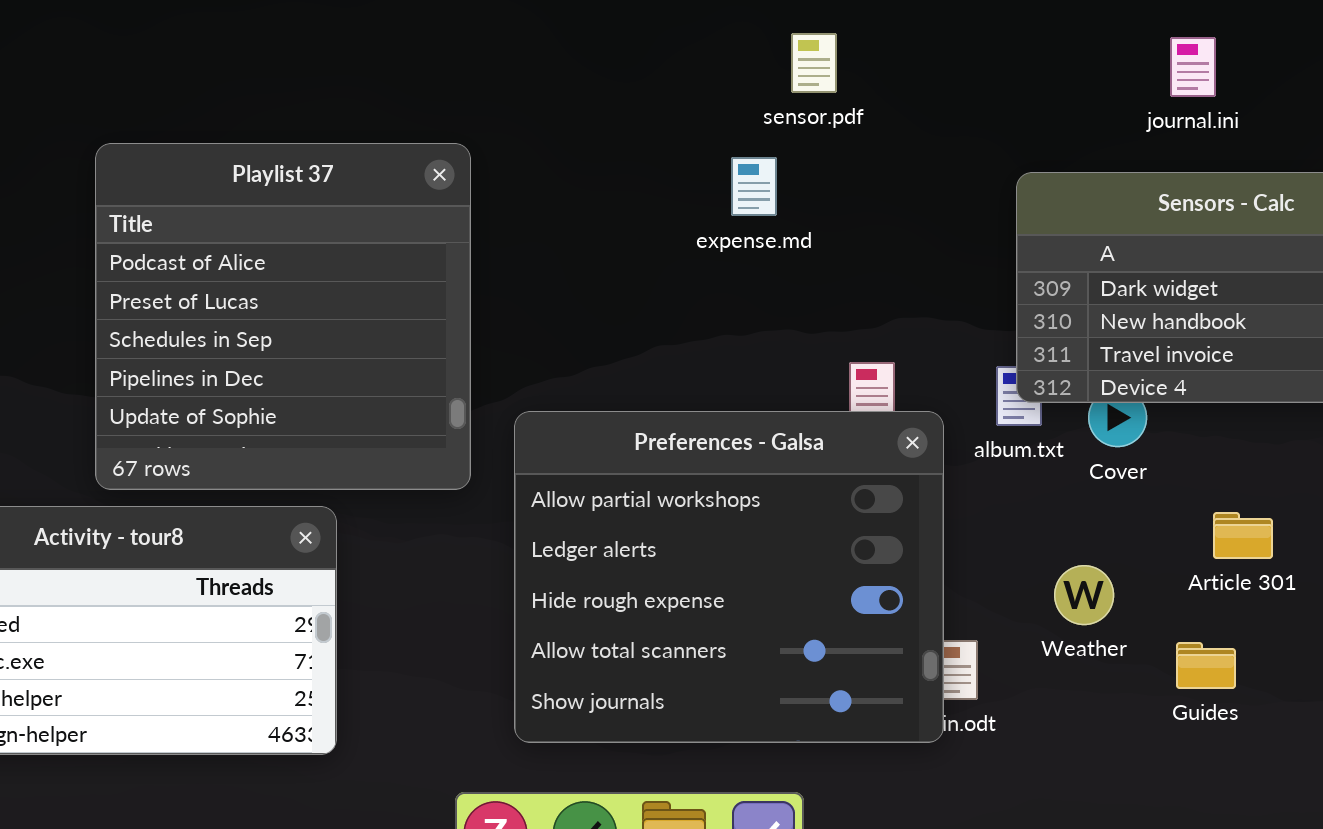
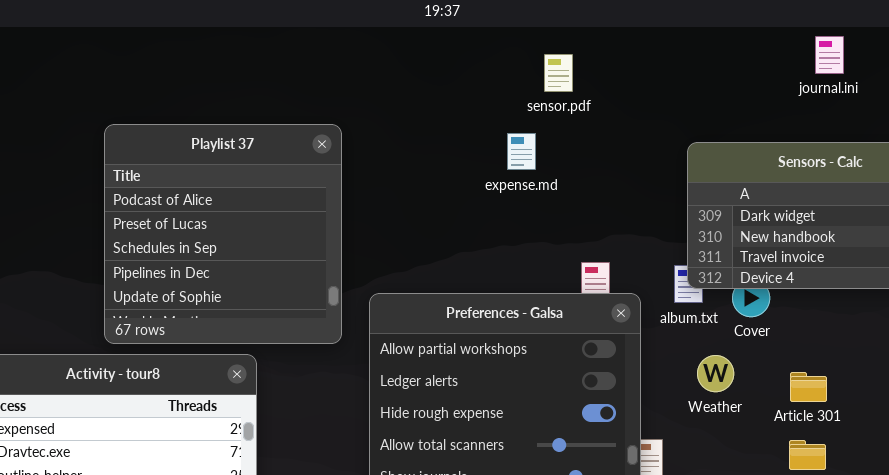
journal.ini: [1170,37,1216,97] -> [815,36,844,74], moved
Article 301: [1213,512,1273,559] -> [790,372,827,402], moved
Weather: [1054,565,1114,625] -> [697,355,734,392], moved

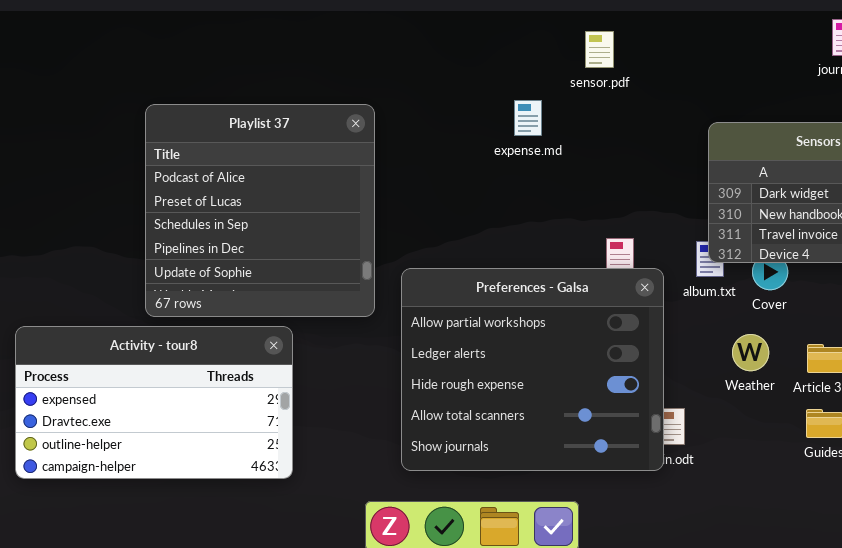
sensor.pdf: [544,54,573,92] -> [585,31,614,68], moved
expense.md: [507,133,536,170] -> [514,100,542,136], moved
Weather: [697,355,734,392] -> [732,334,769,371], moved

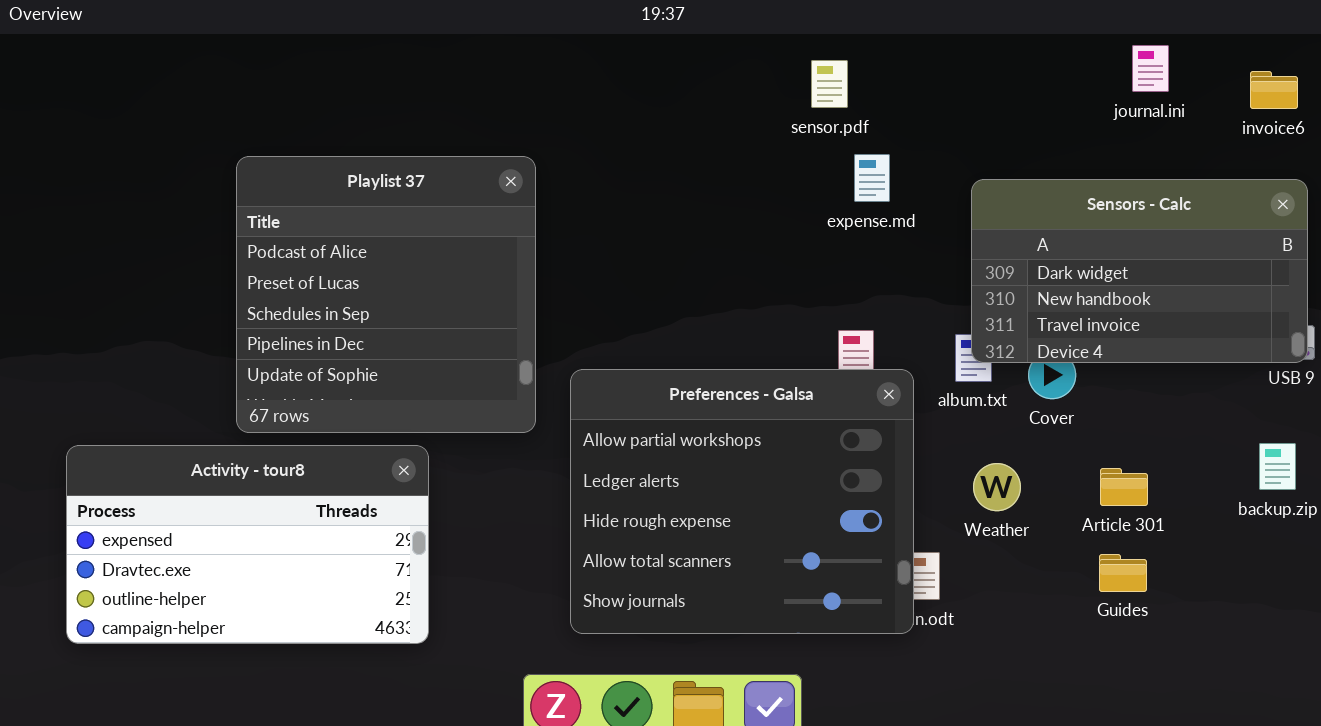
expense.md: [514,100,542,136] -> [854,154,890,202], moved
Weather: [732,334,769,371] -> [973,463,1021,511], moved

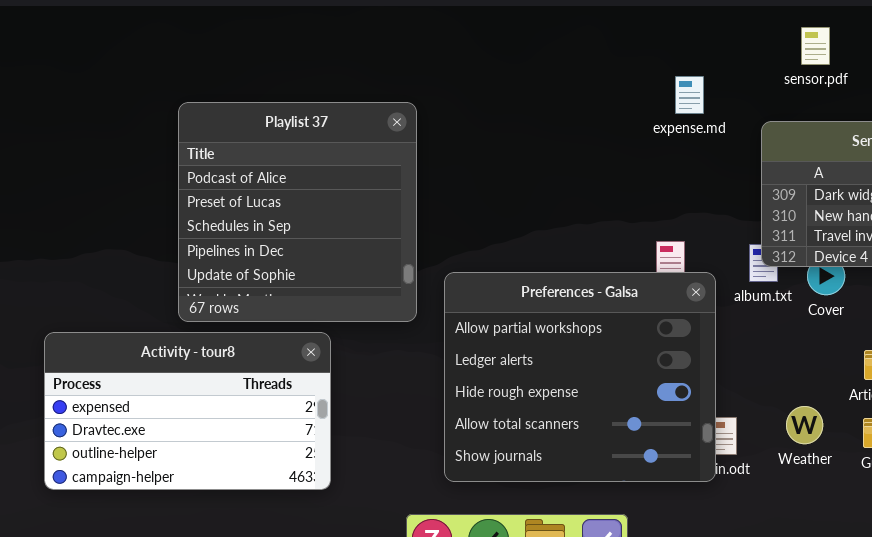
sensor.pdf: [811,60,848,108] -> [801,27,830,65], moved
expense.md: [854,154,890,202] -> [675,76,704,114], moved
Weather: [973,463,1021,511] -> [786,406,823,444], moved

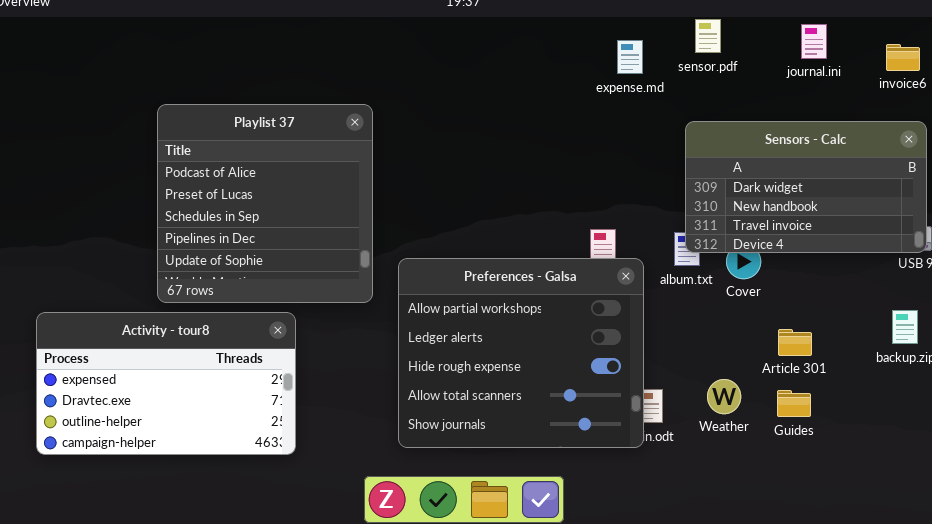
sensor.pdf: [801,27,830,65] -> [695,19,721,53], moved
expense.md: [675,76,704,114] -> [617,40,643,74], moved

